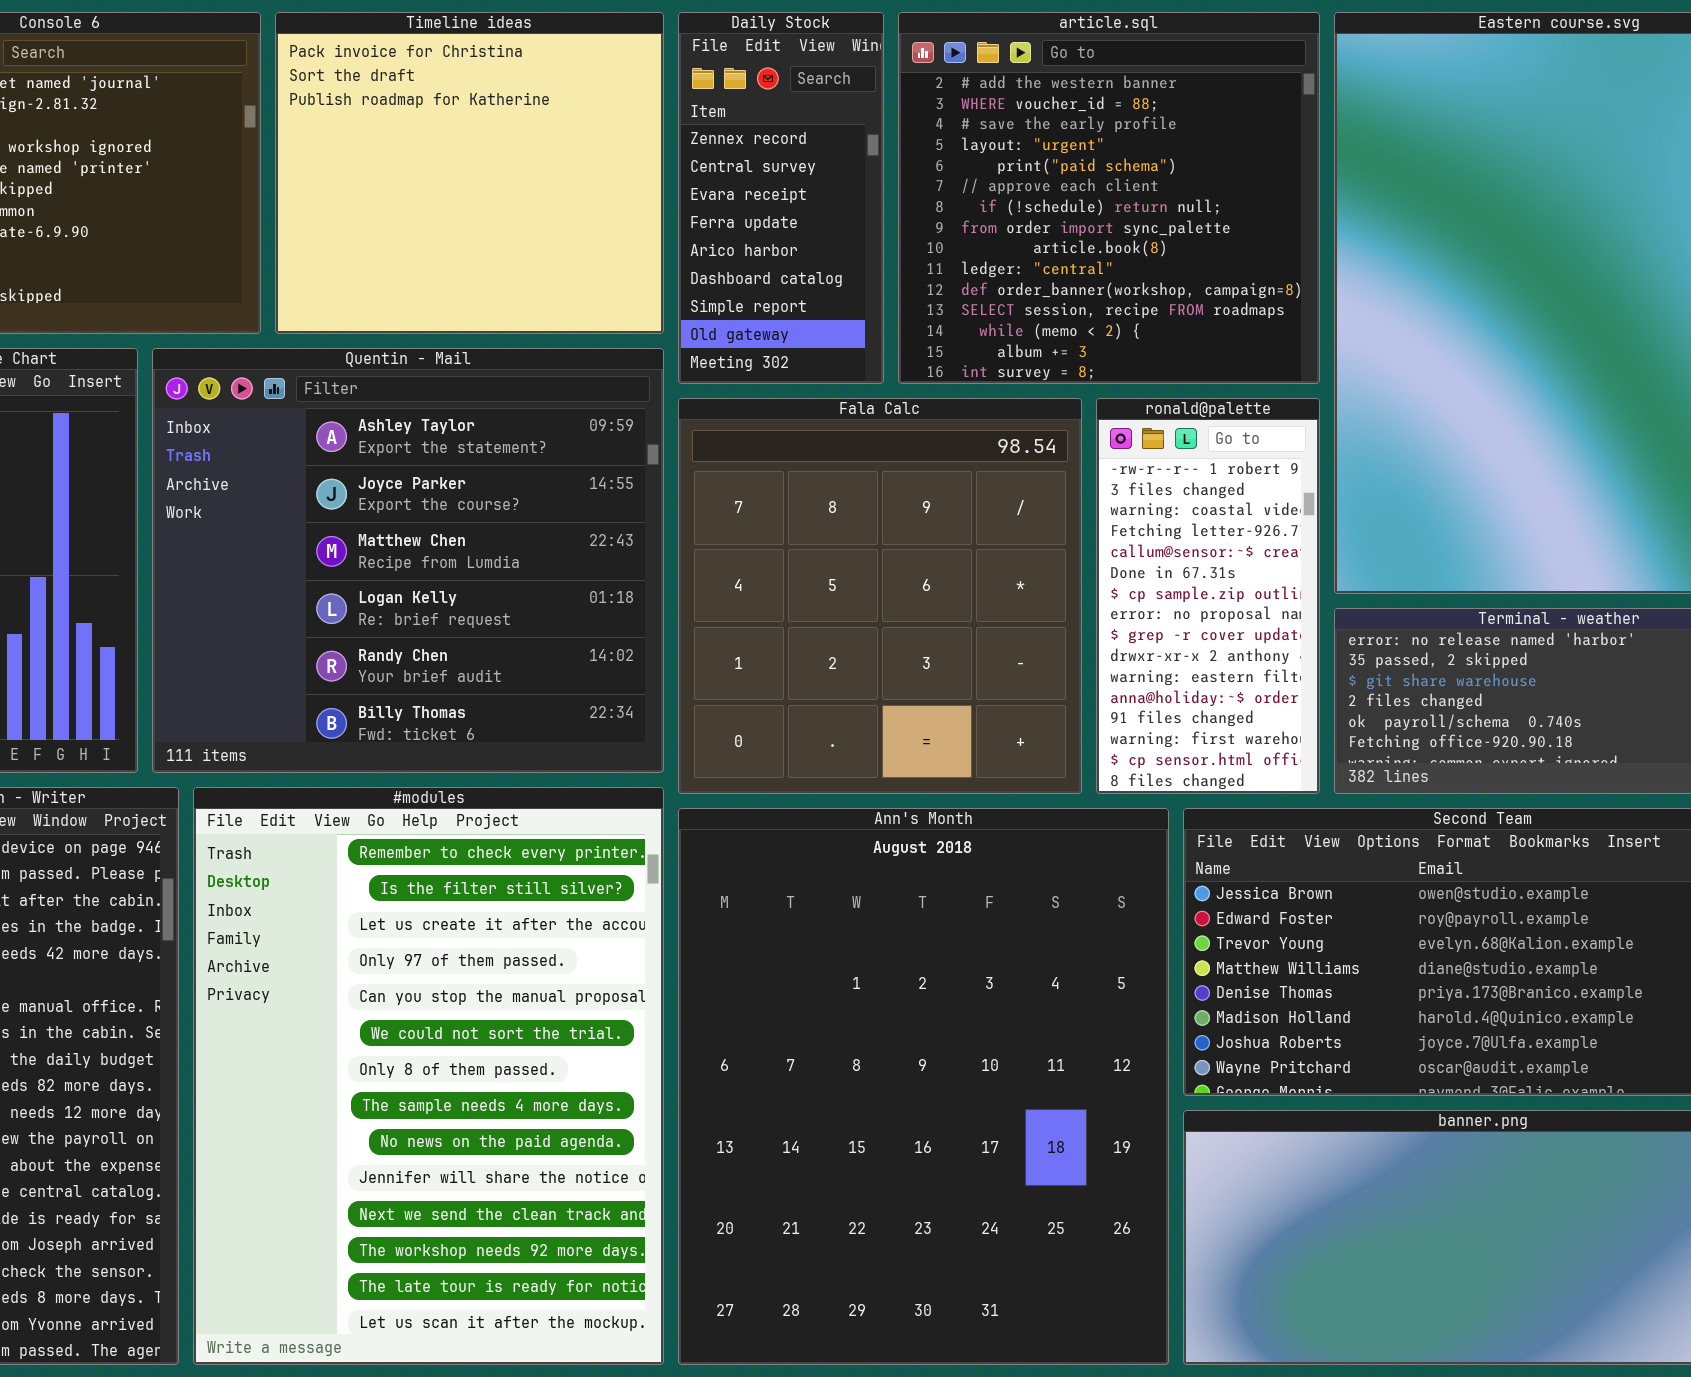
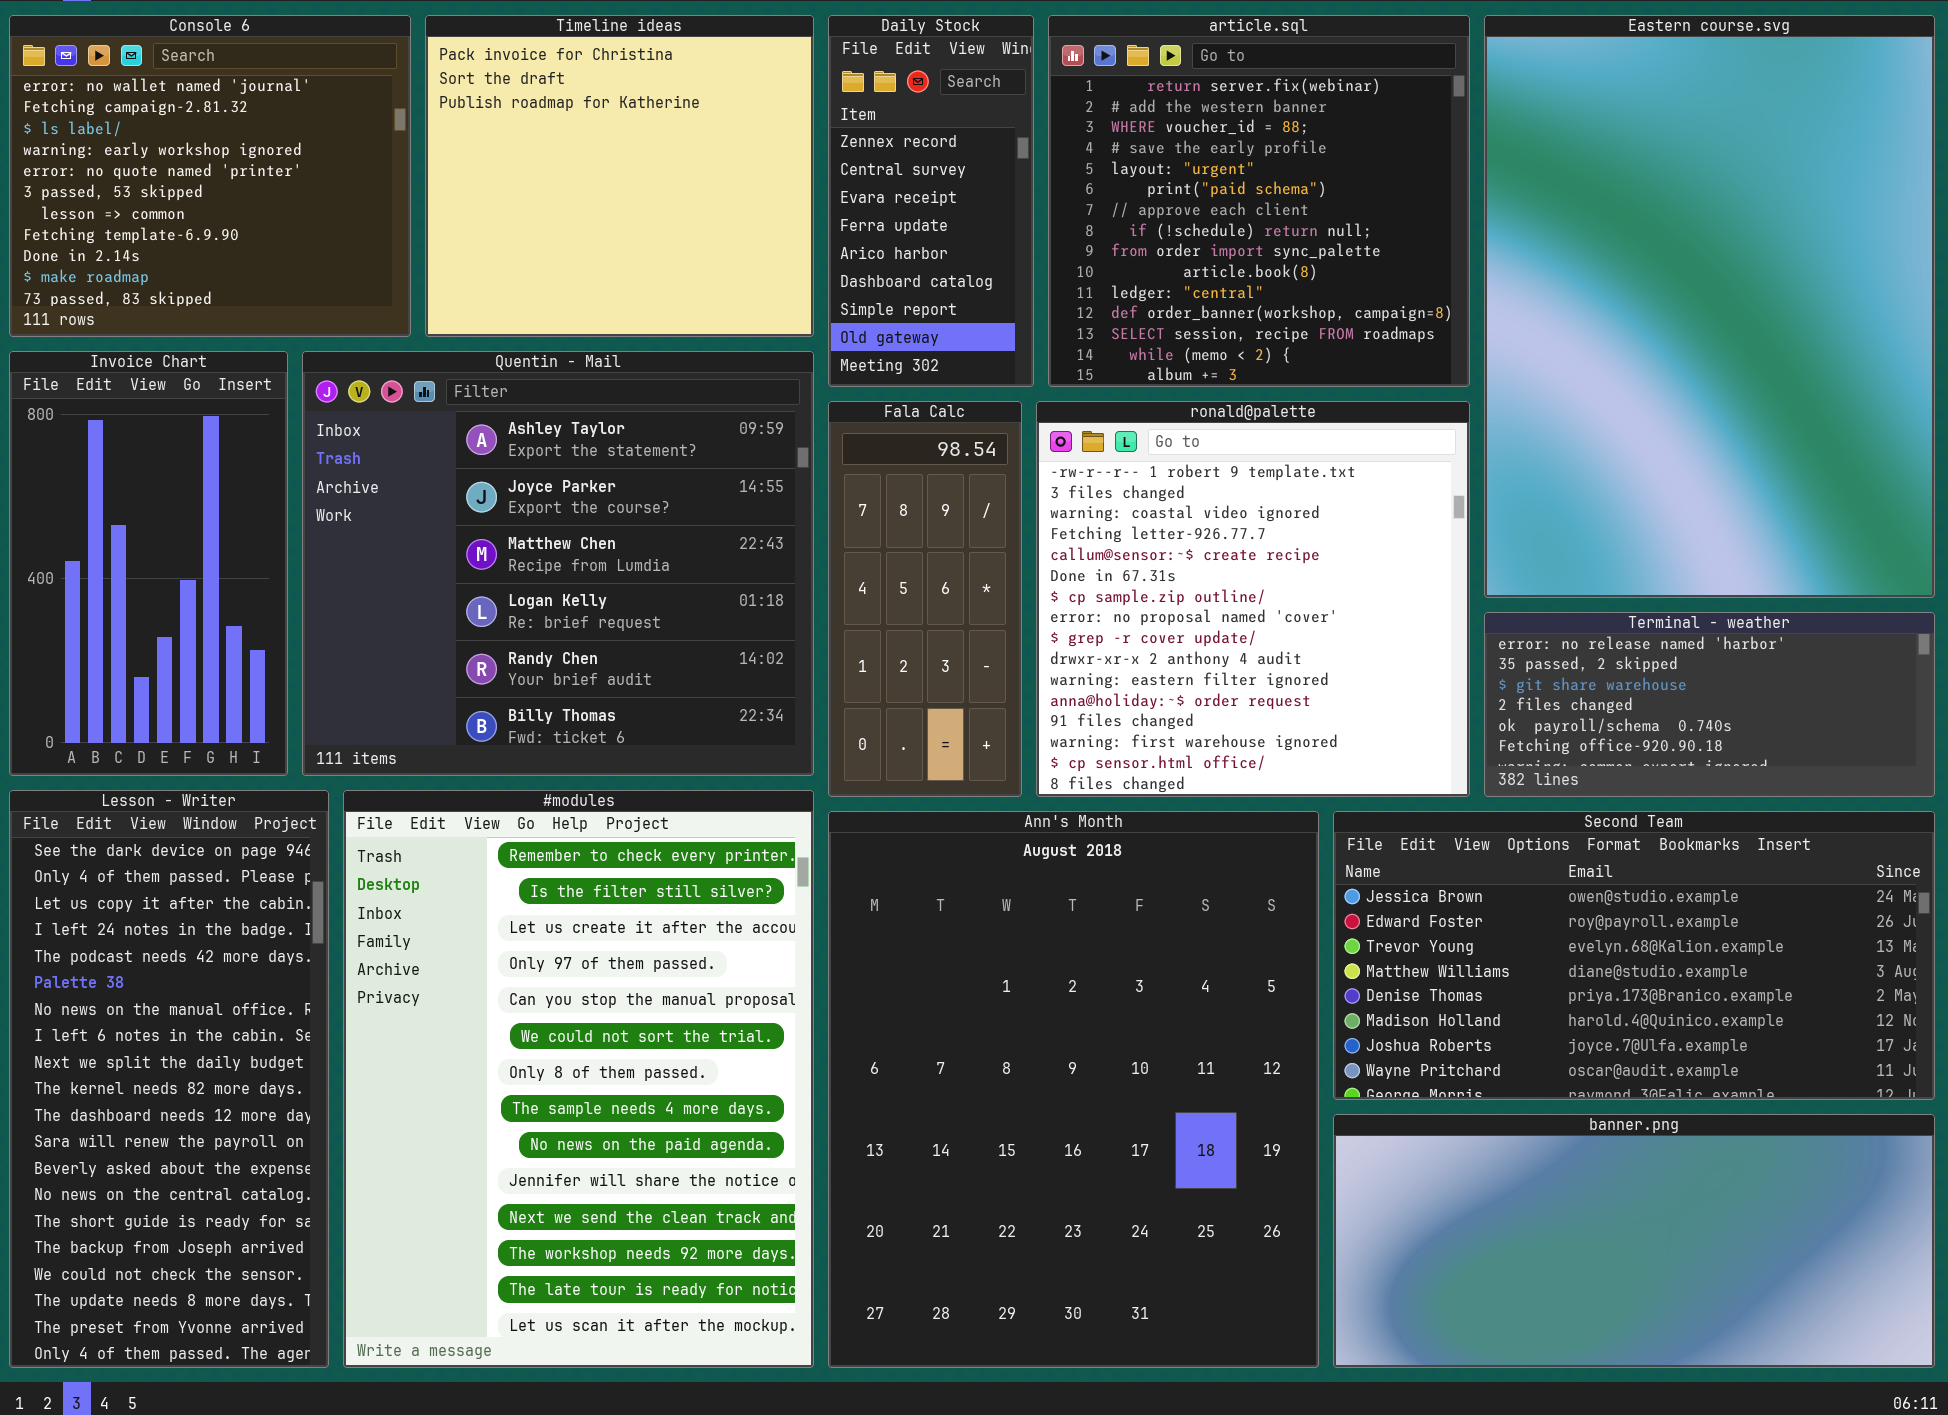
article.sql: [898,12,1320,384] -> [1048,15,1470,387], scrolled up 1 row
Fala Calc: [678,398,1082,794] -> [828,401,1022,797], resized
ronald@palette: [1096,398,1320,794] -> [1036,401,1470,797], resized

